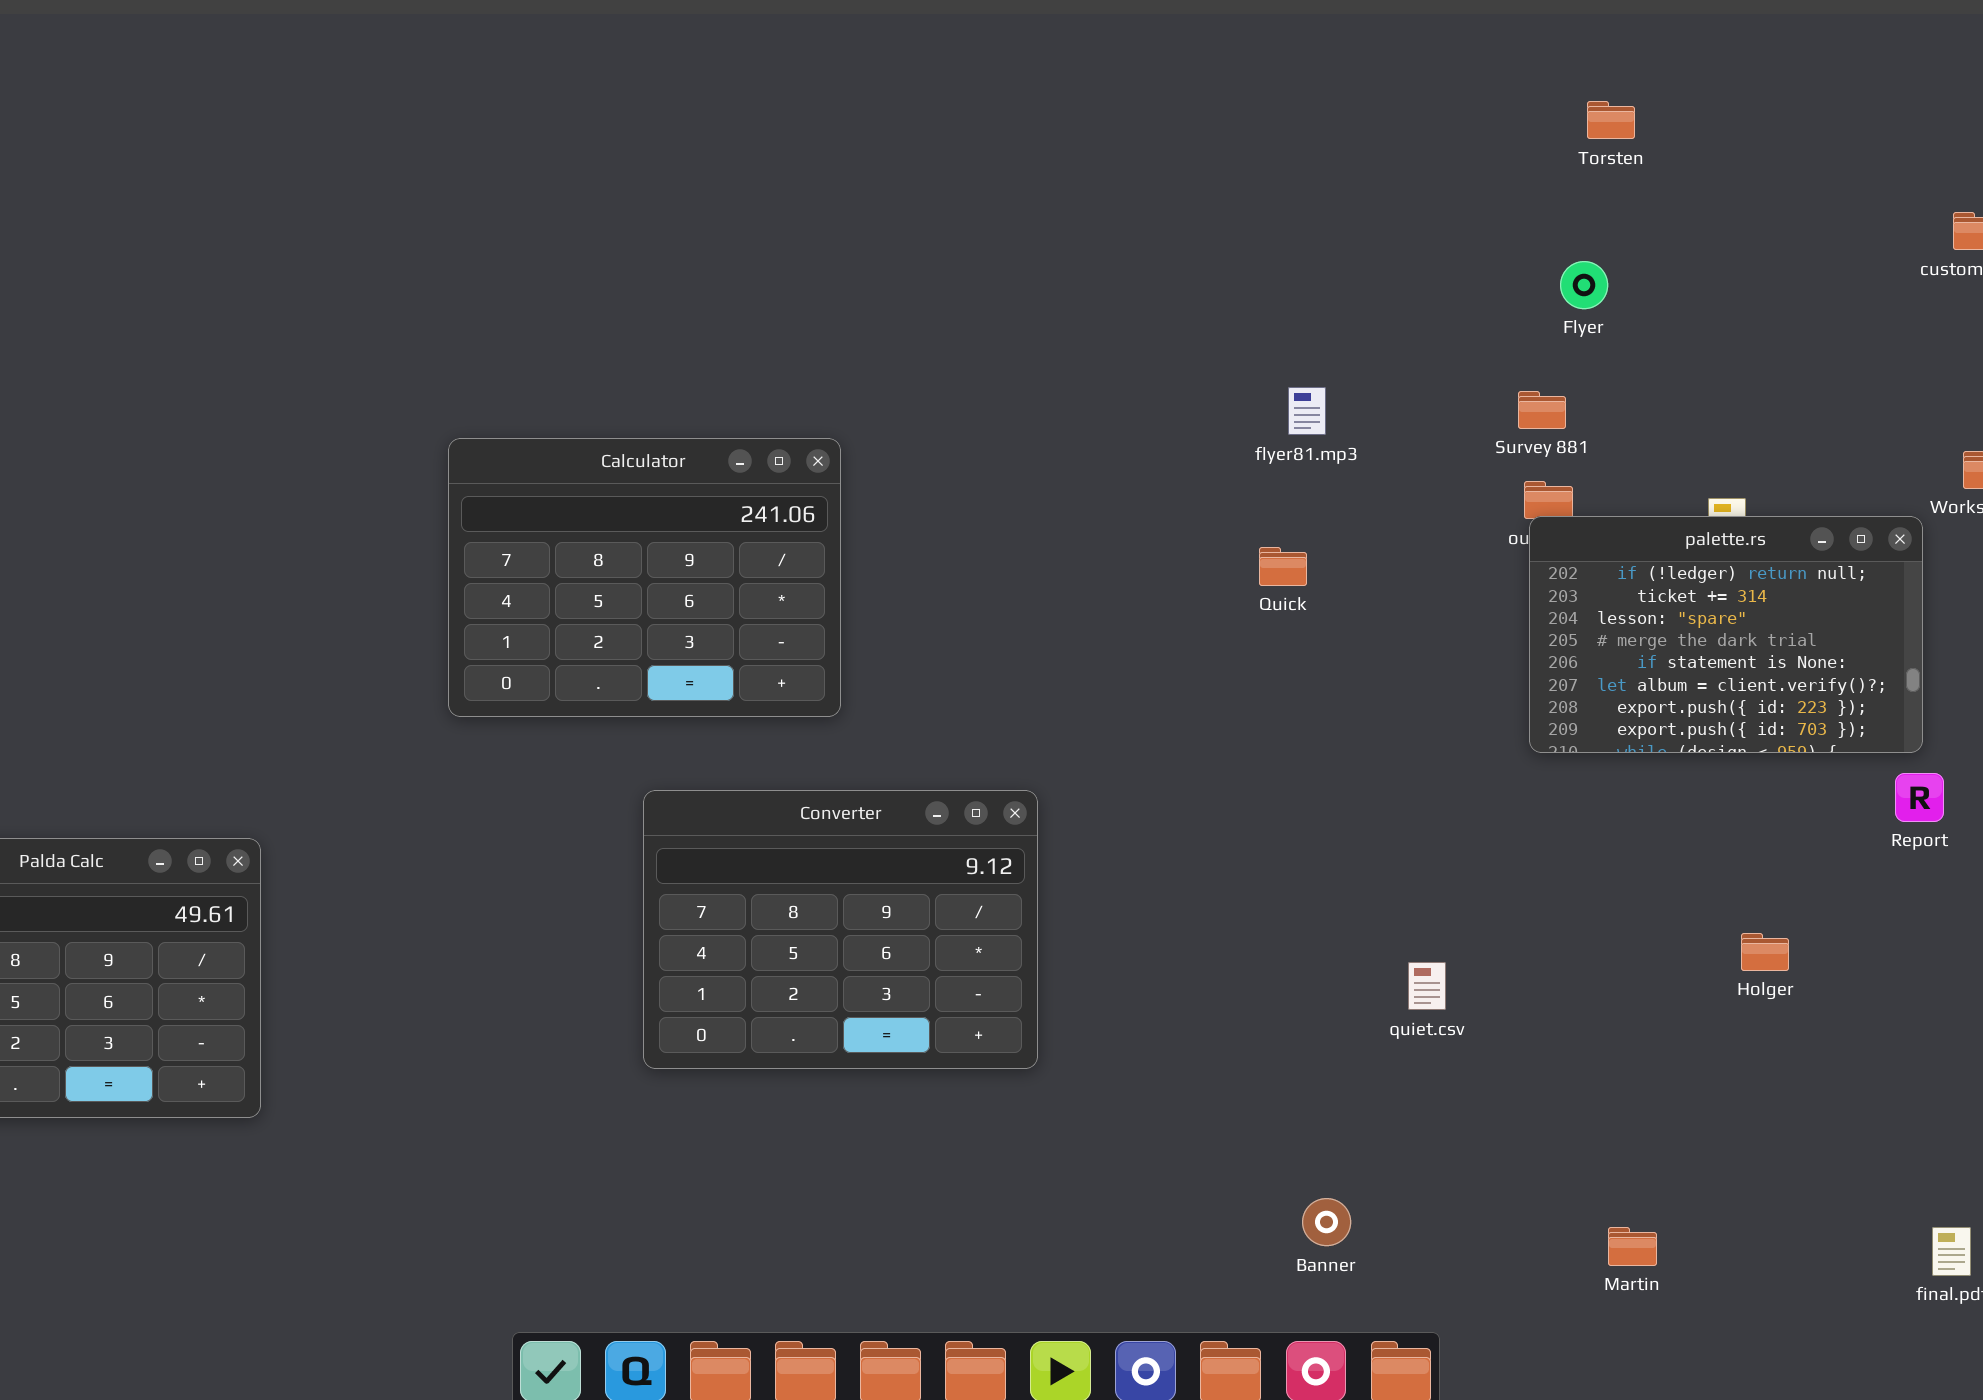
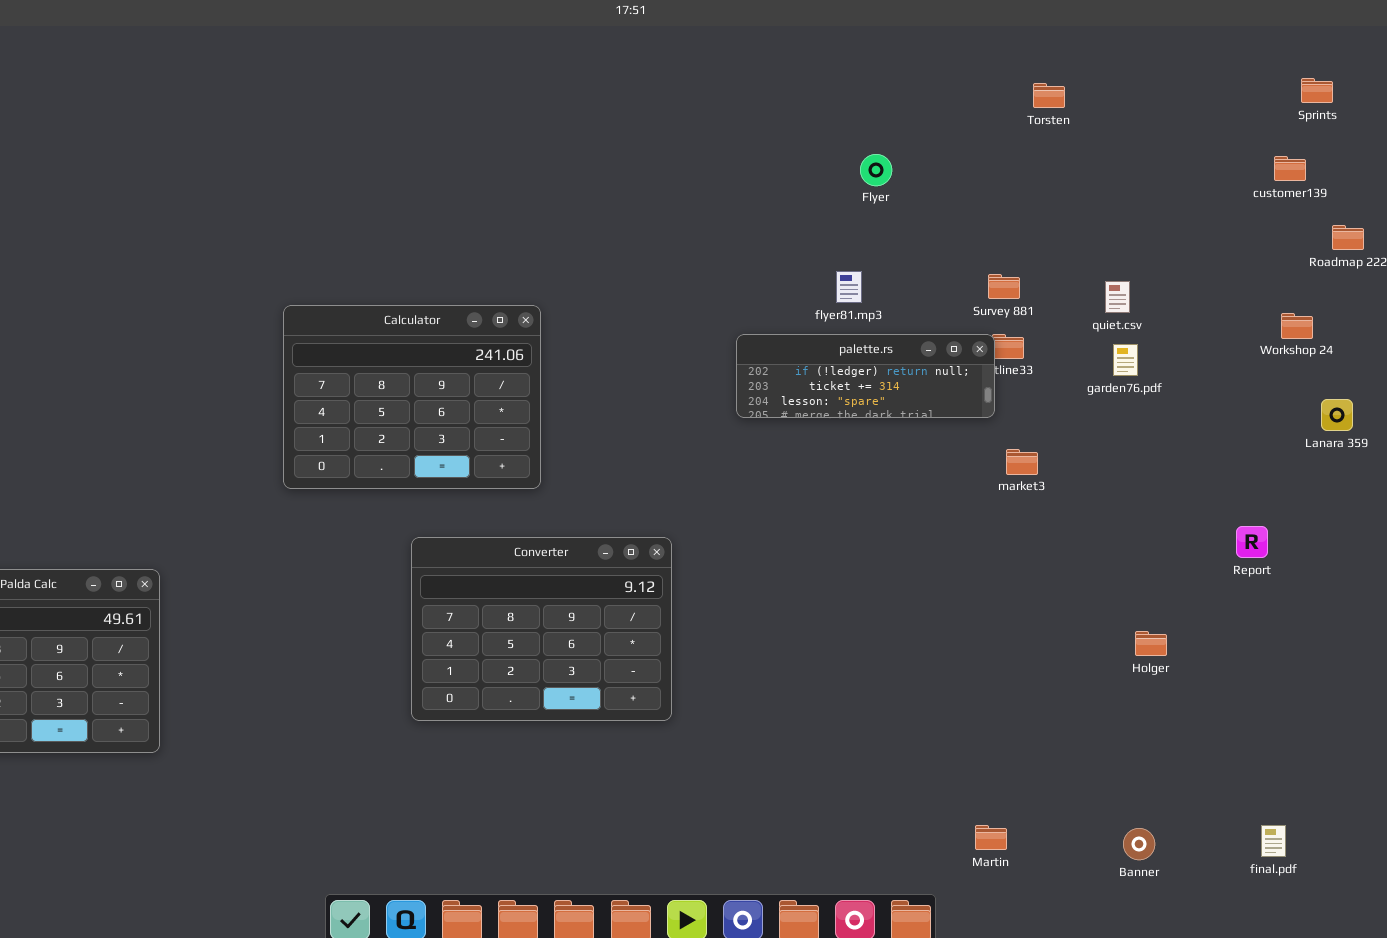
Flyer: [1560,261,1608,309] -> [860,154,892,186], moved
palette.rs: [1529,516,1923,753] -> [736,334,995,418], moved, resized
quiet.csv: [1408,962,1446,1010] -> [1105,281,1130,313], moved
Banner: [1302,1198,1351,1246] -> [1123,828,1155,860], moved
Martin: [1608,1227,1657,1266] -> [975,825,1007,850], moved

